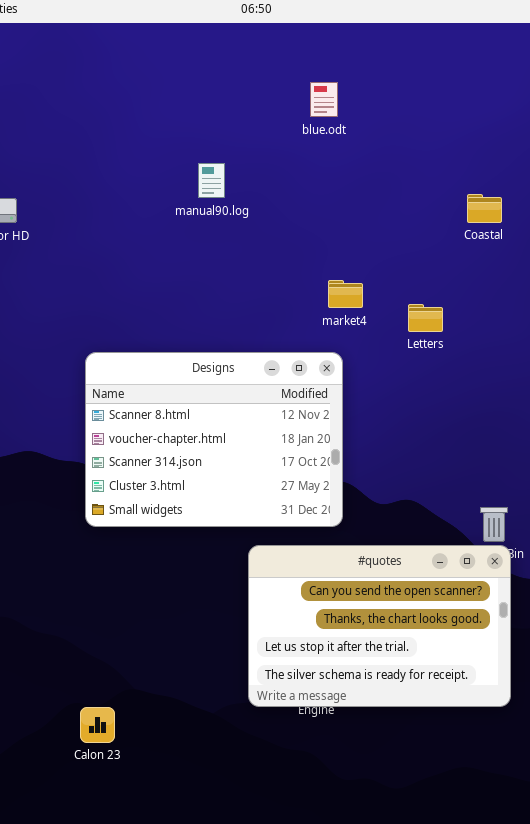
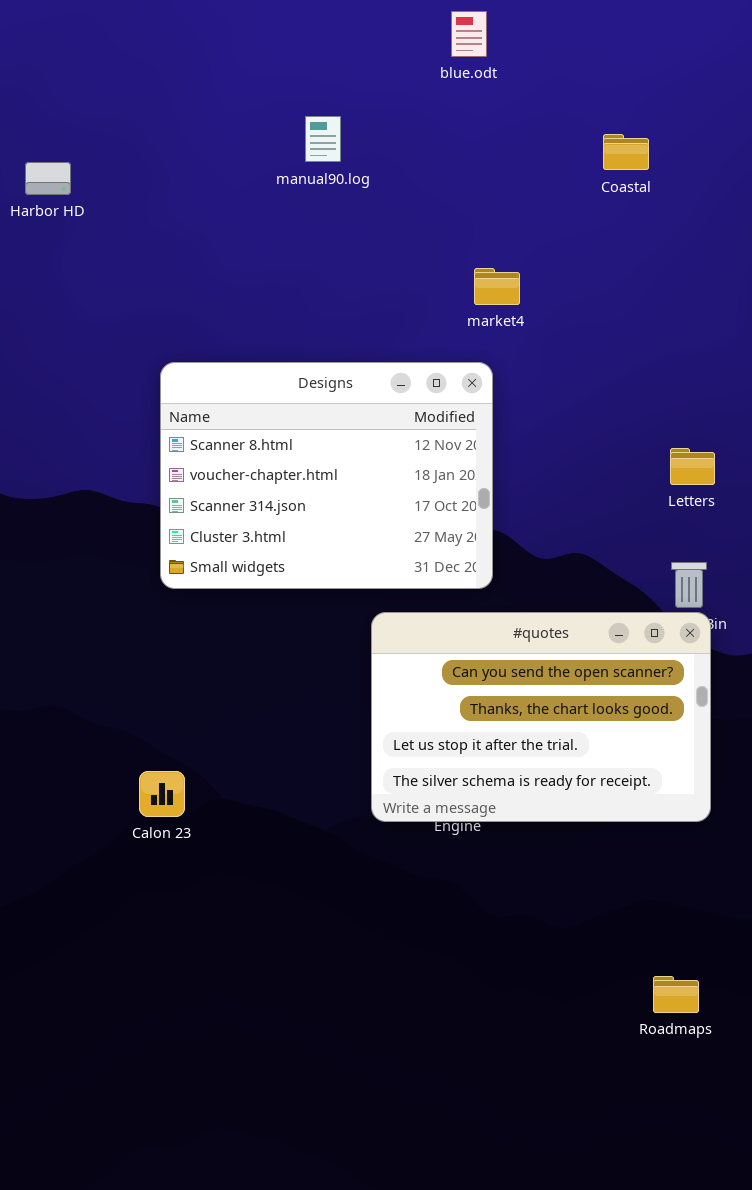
Coastal: [467,194,502,223] -> [603,134,649,170], moved
Letters: [408,304,443,332] -> [670,448,715,485], moved
Calon 23: [80,707,115,743] -> [139,771,185,817], moved

